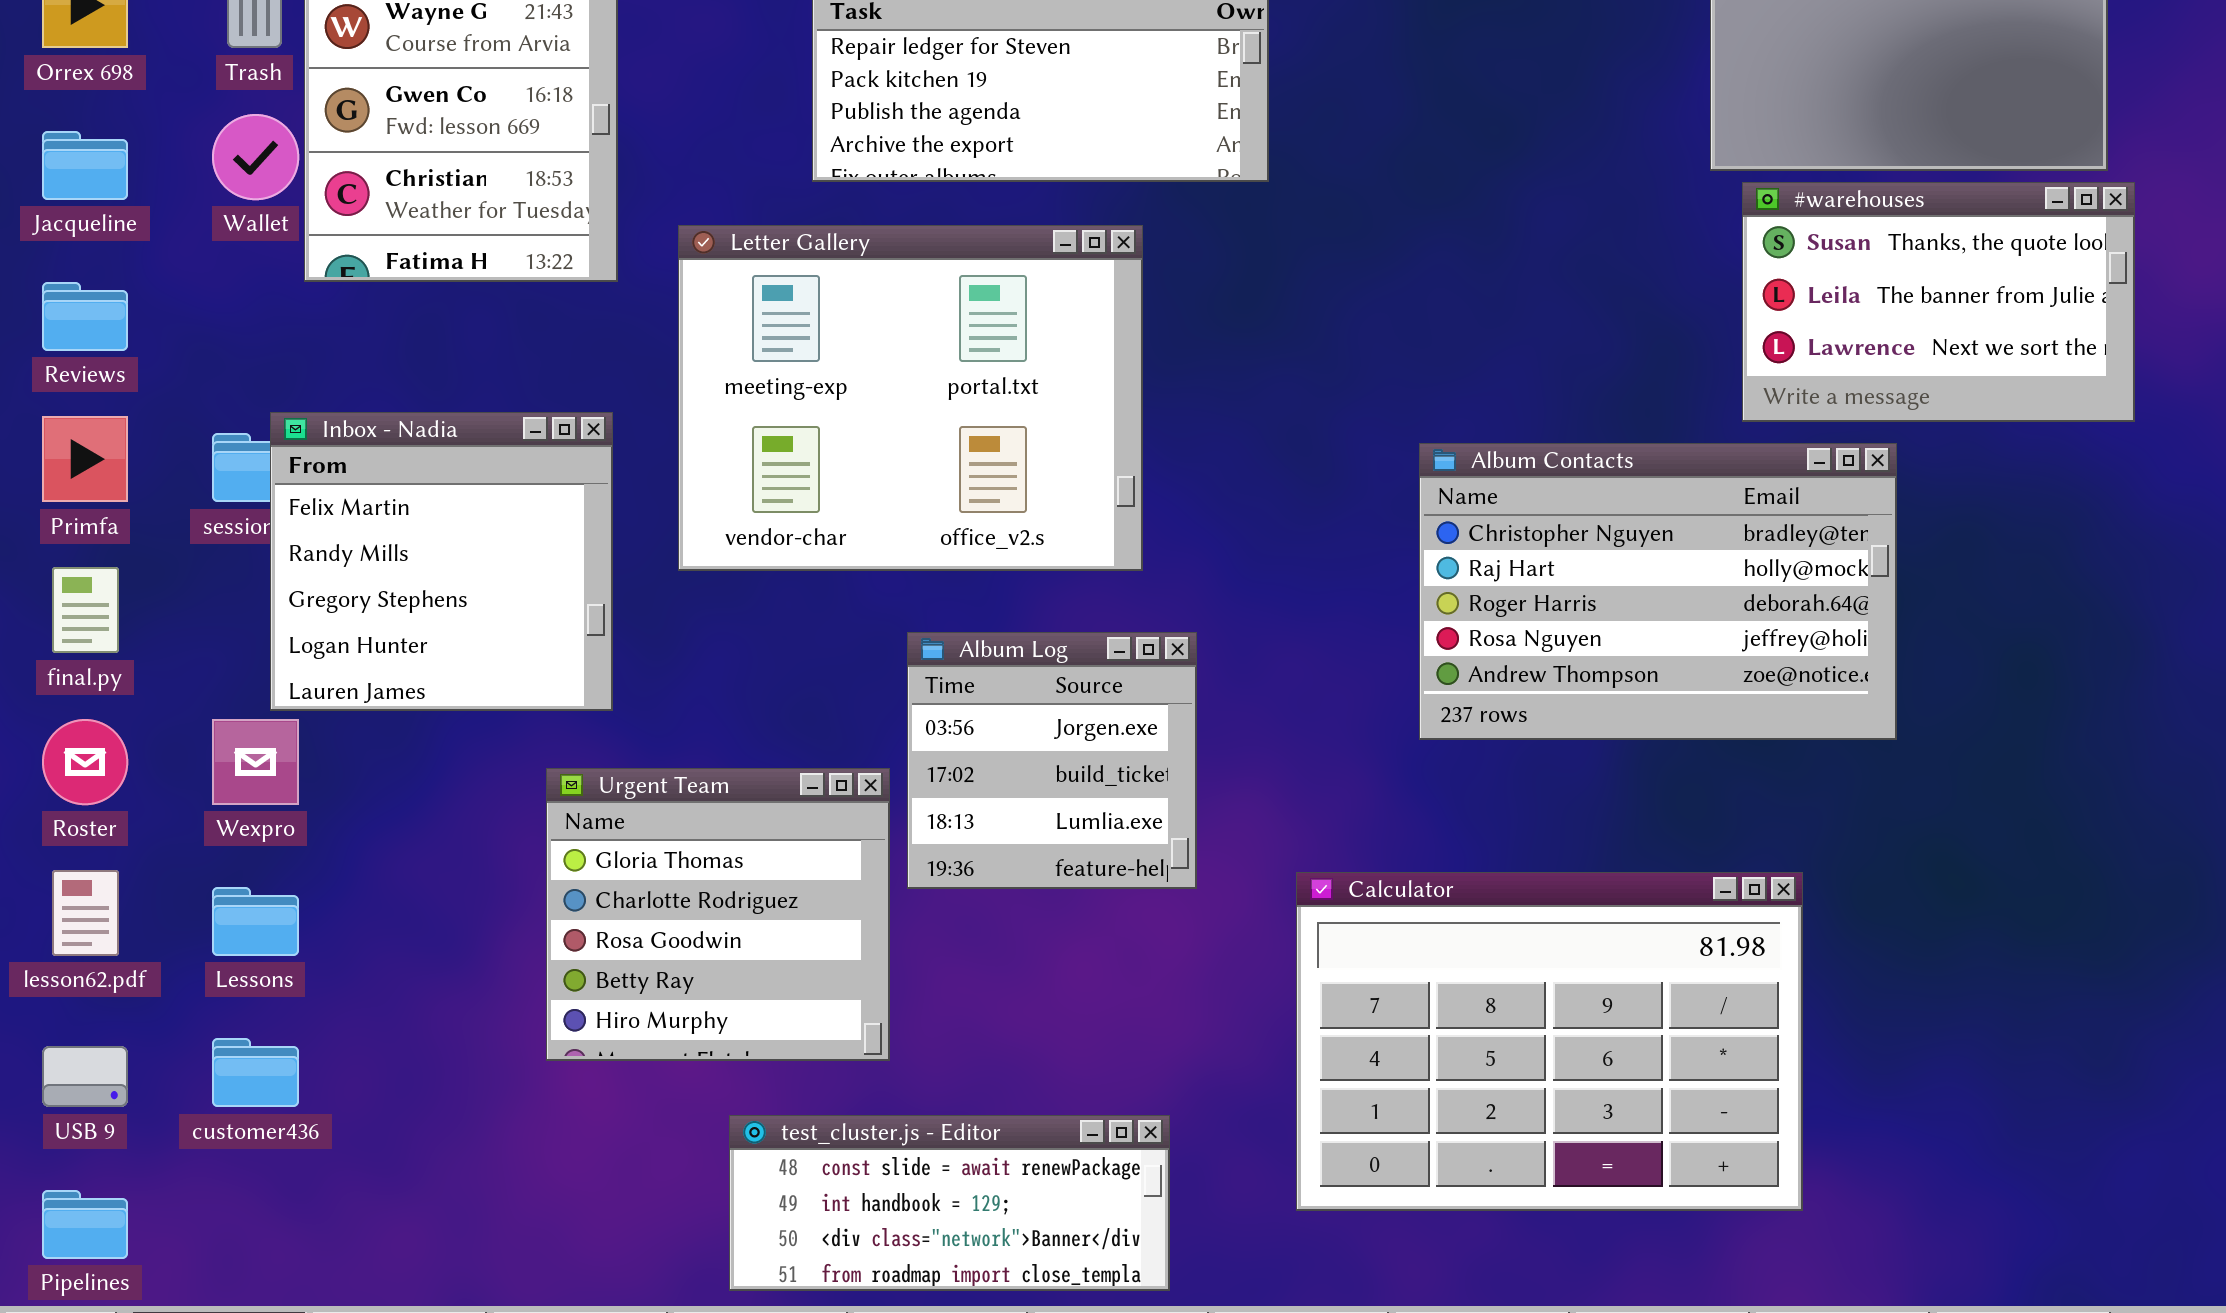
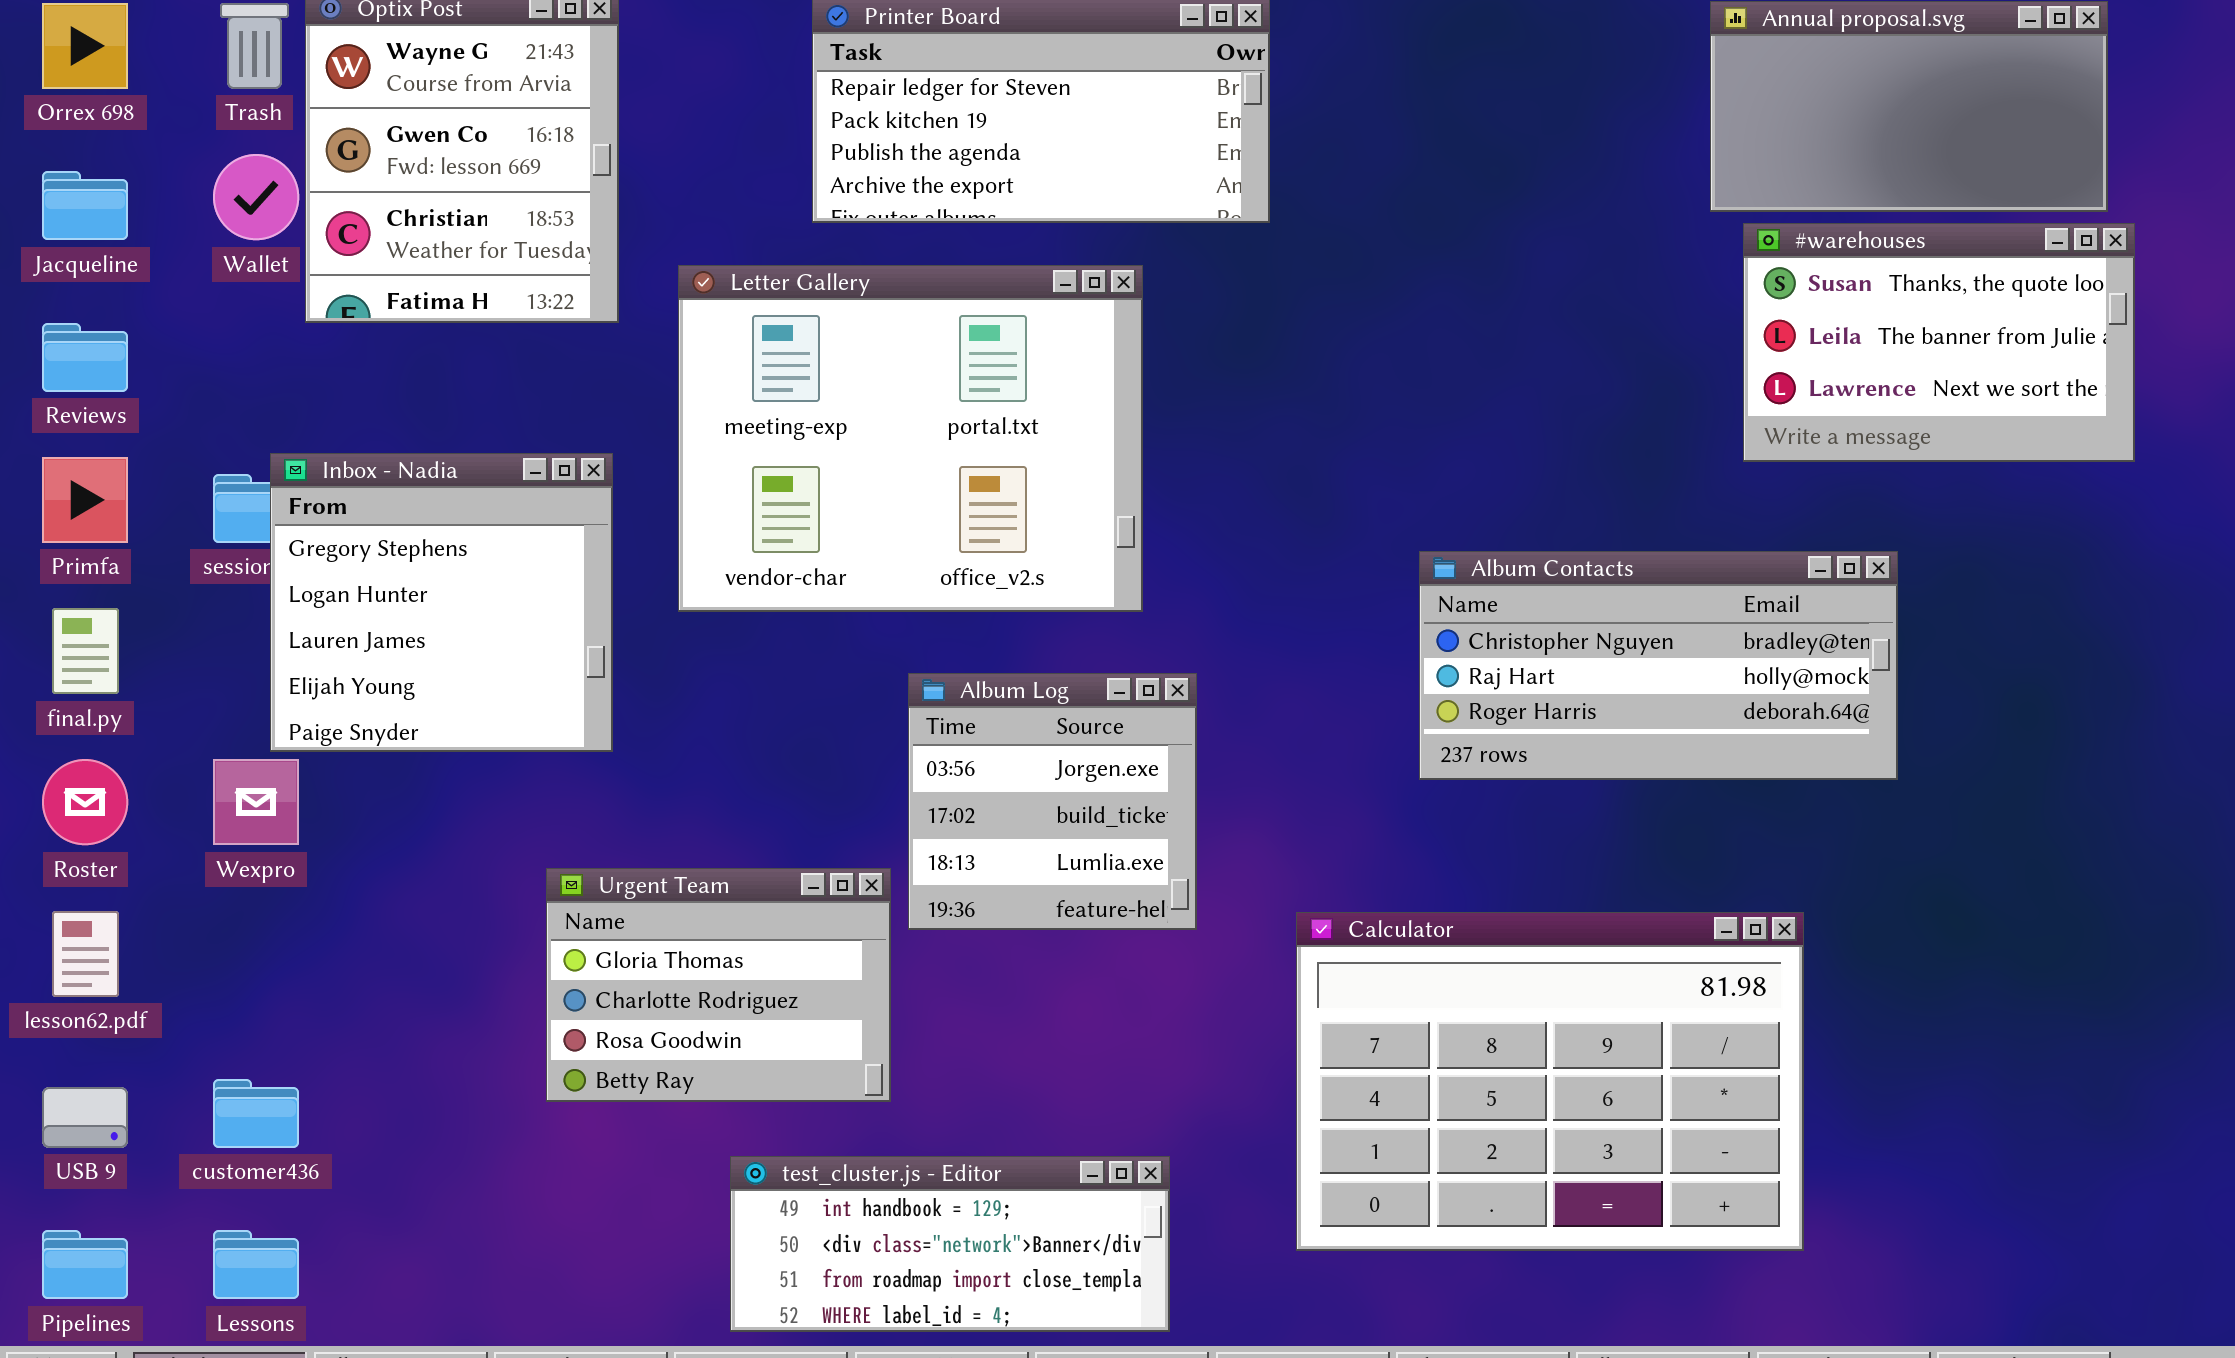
Inbox - Nadia: [270,412,613,711] -> [270,453,613,752], scrolled down 2 rows
Album Contacts: [1419,443,1897,740] -> [1419,551,1898,780], resized
Urgent Team: [546,768,890,1061] -> [546,868,891,1102], resized
Lessons: [212,887,299,956] -> [213,1230,299,1299], moved
test_cluster.js - Editor: [729,1115,1170,1291] -> [730,1156,1170,1332], scrolled down 1 row

